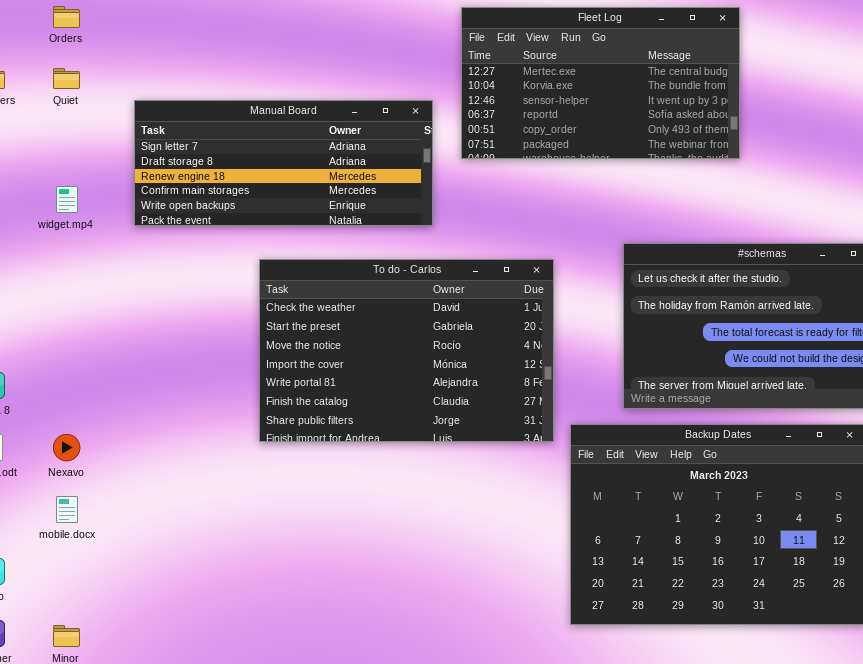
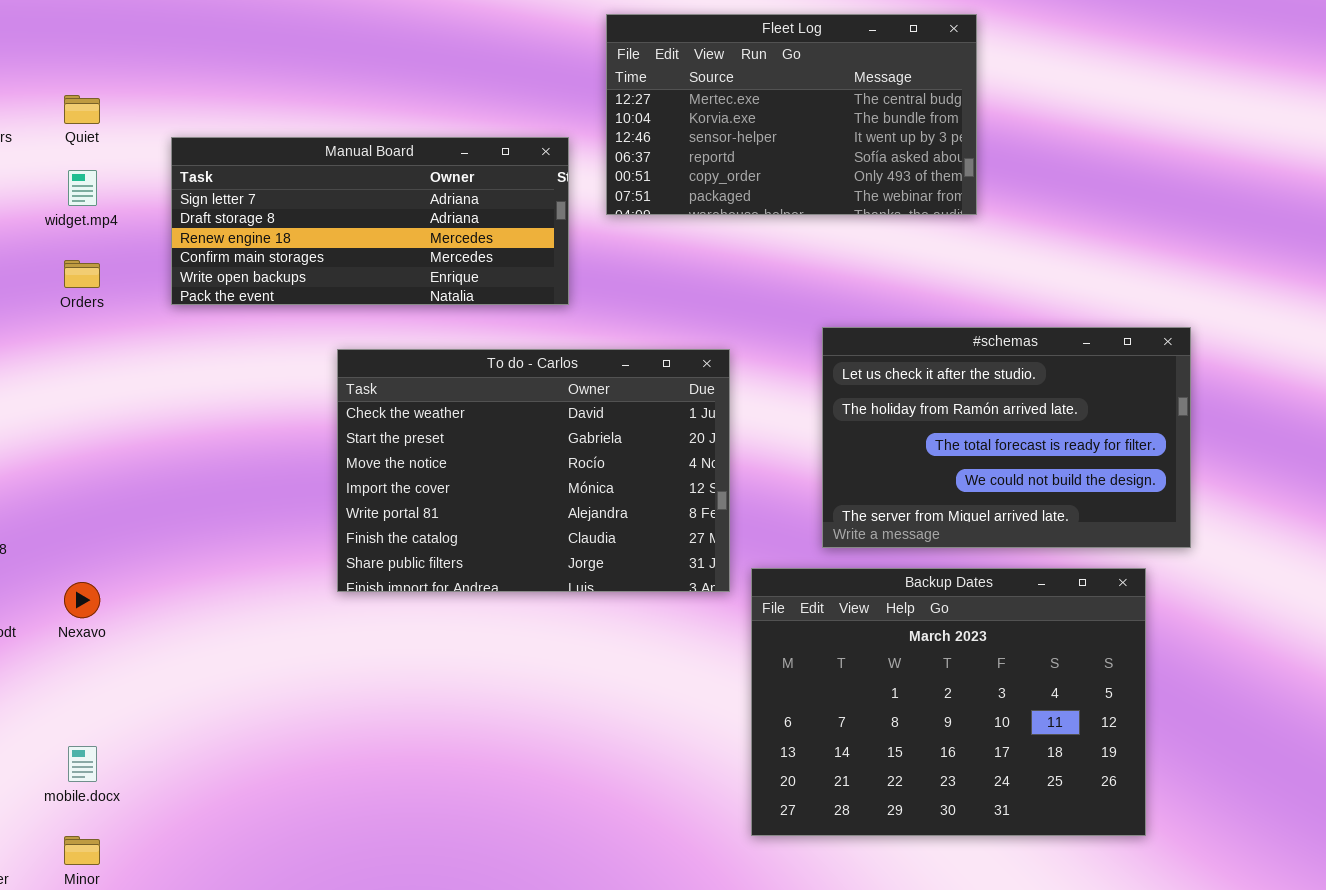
Orders: [53,6,80,28] -> [64,260,100,288], moved
widget.mp4: [56,186,78,213] -> [68,170,97,206], moved
mobile.docx: [56,496,78,523] -> [68,746,97,782], moved

